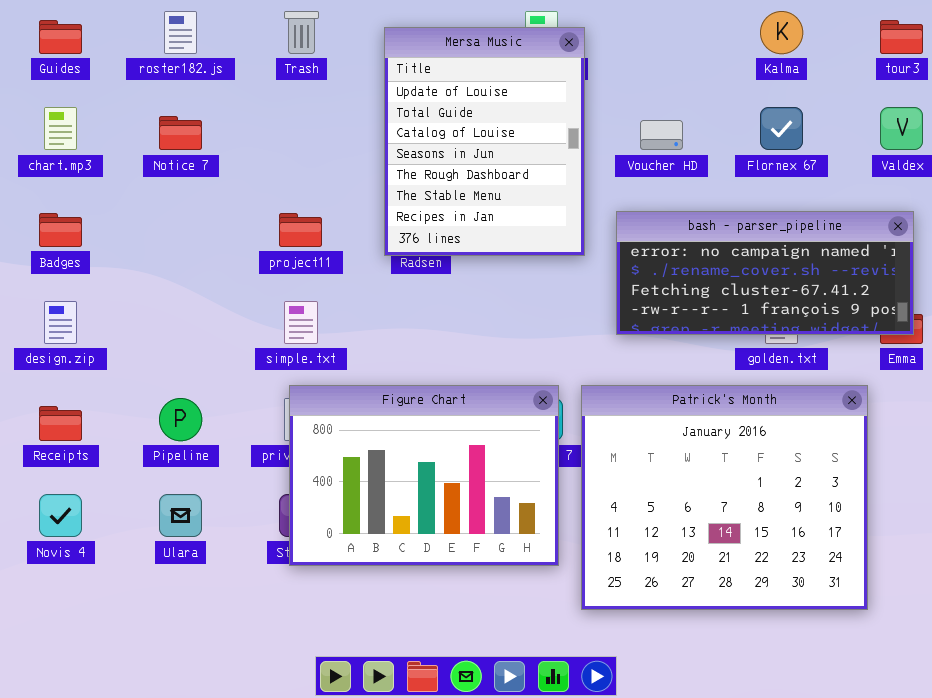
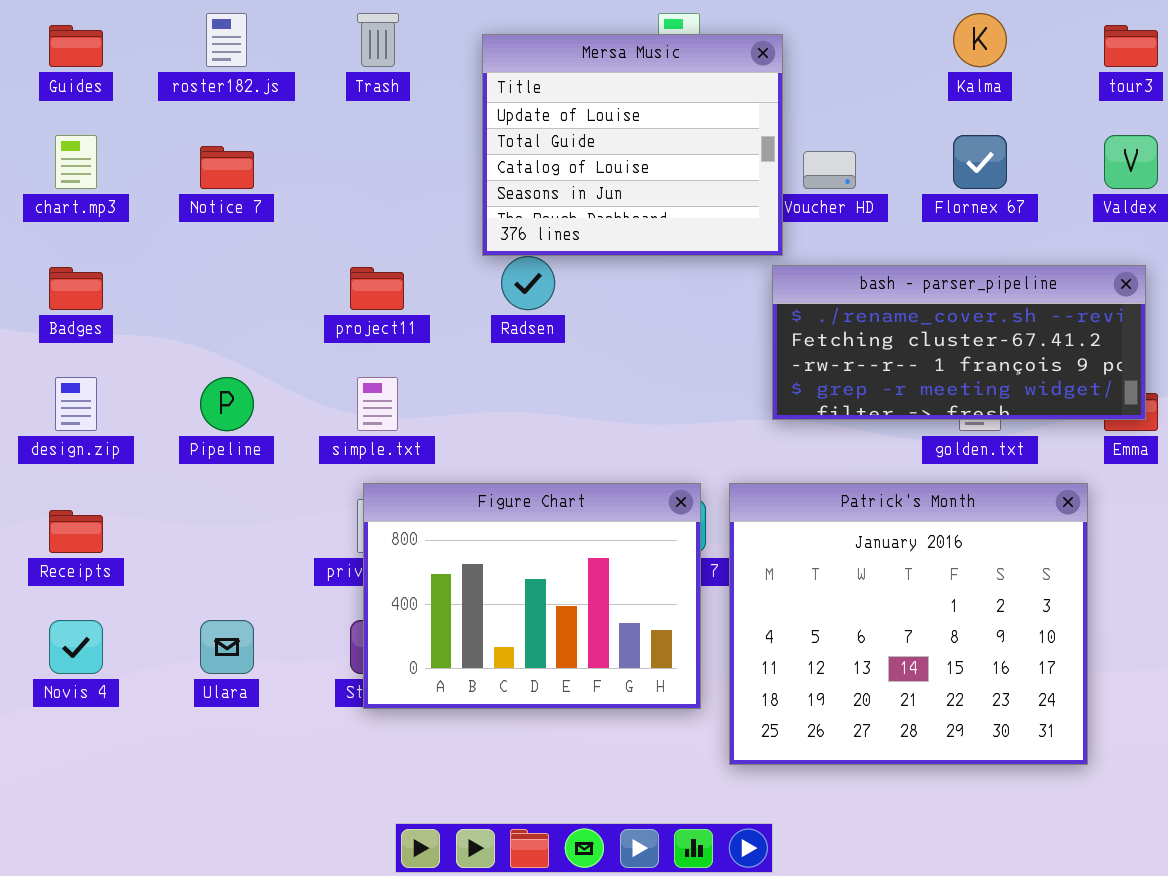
Mersa Music: [384,27,585,256] -> [482,34,783,256], resized
bash - parser_pipeline: [616,211,914,335] -> [772,265,1146,420], scrolled down 1 row
Pipeline: [159,398,202,441] -> [200,377,254,431], moved

